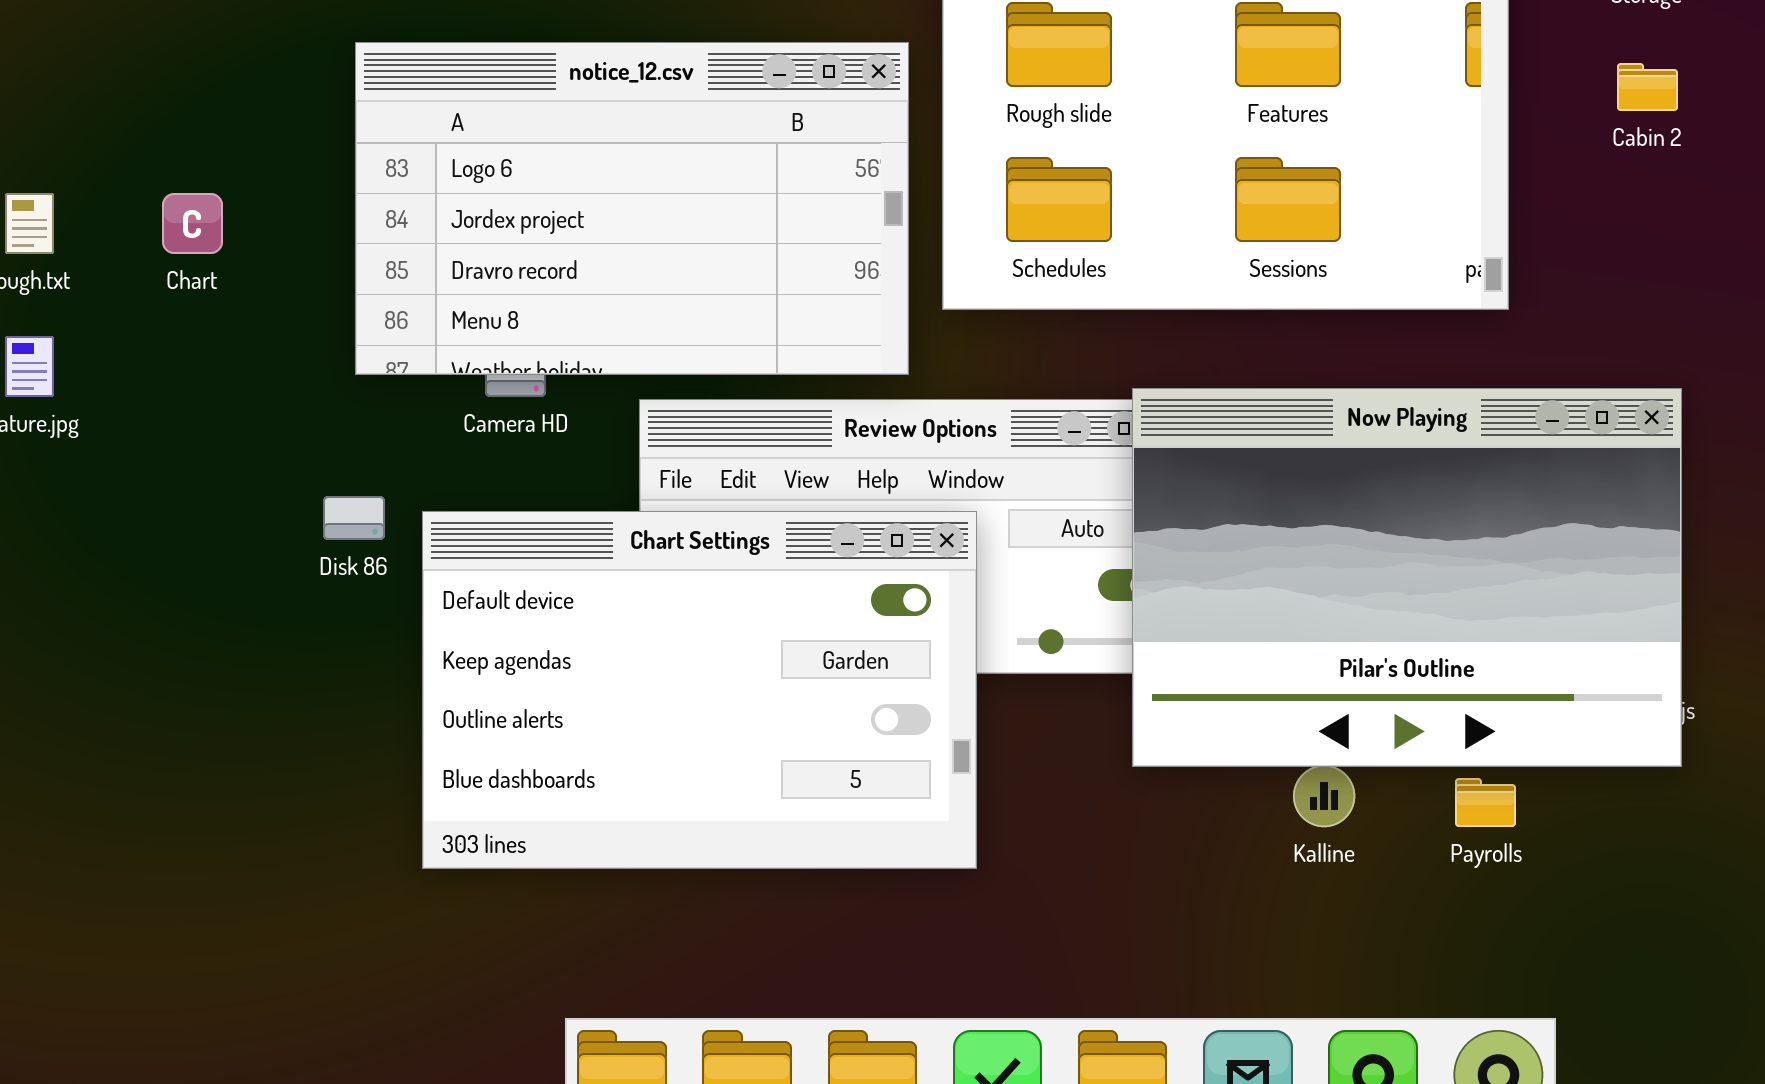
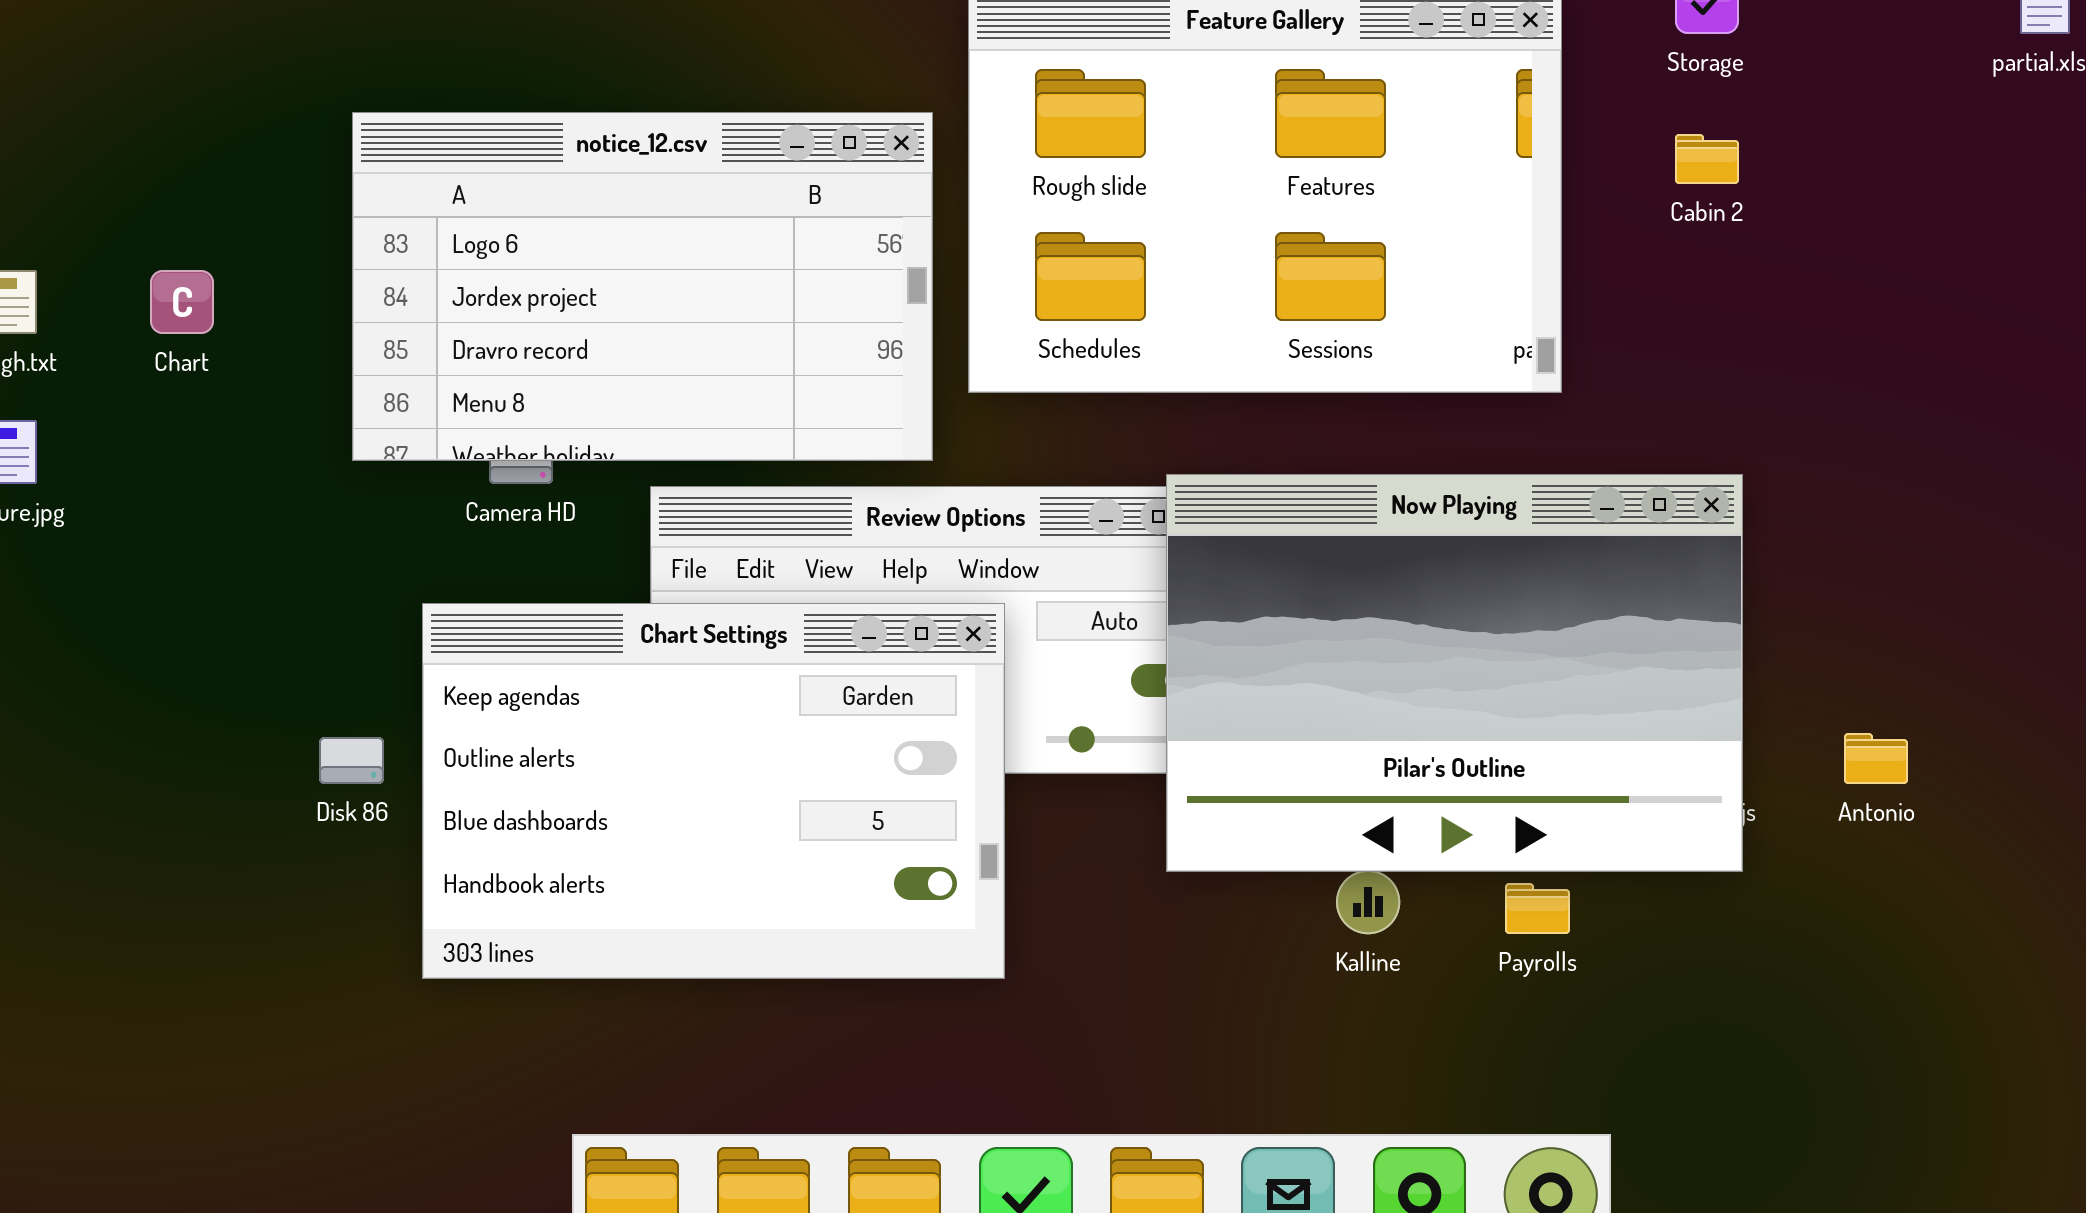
Disk 86: [323,496,385,540] -> [319,737,384,784], moved
Chart Settings: [422,511,977,869] -> [422,603,1005,979], scrolled down 1 row

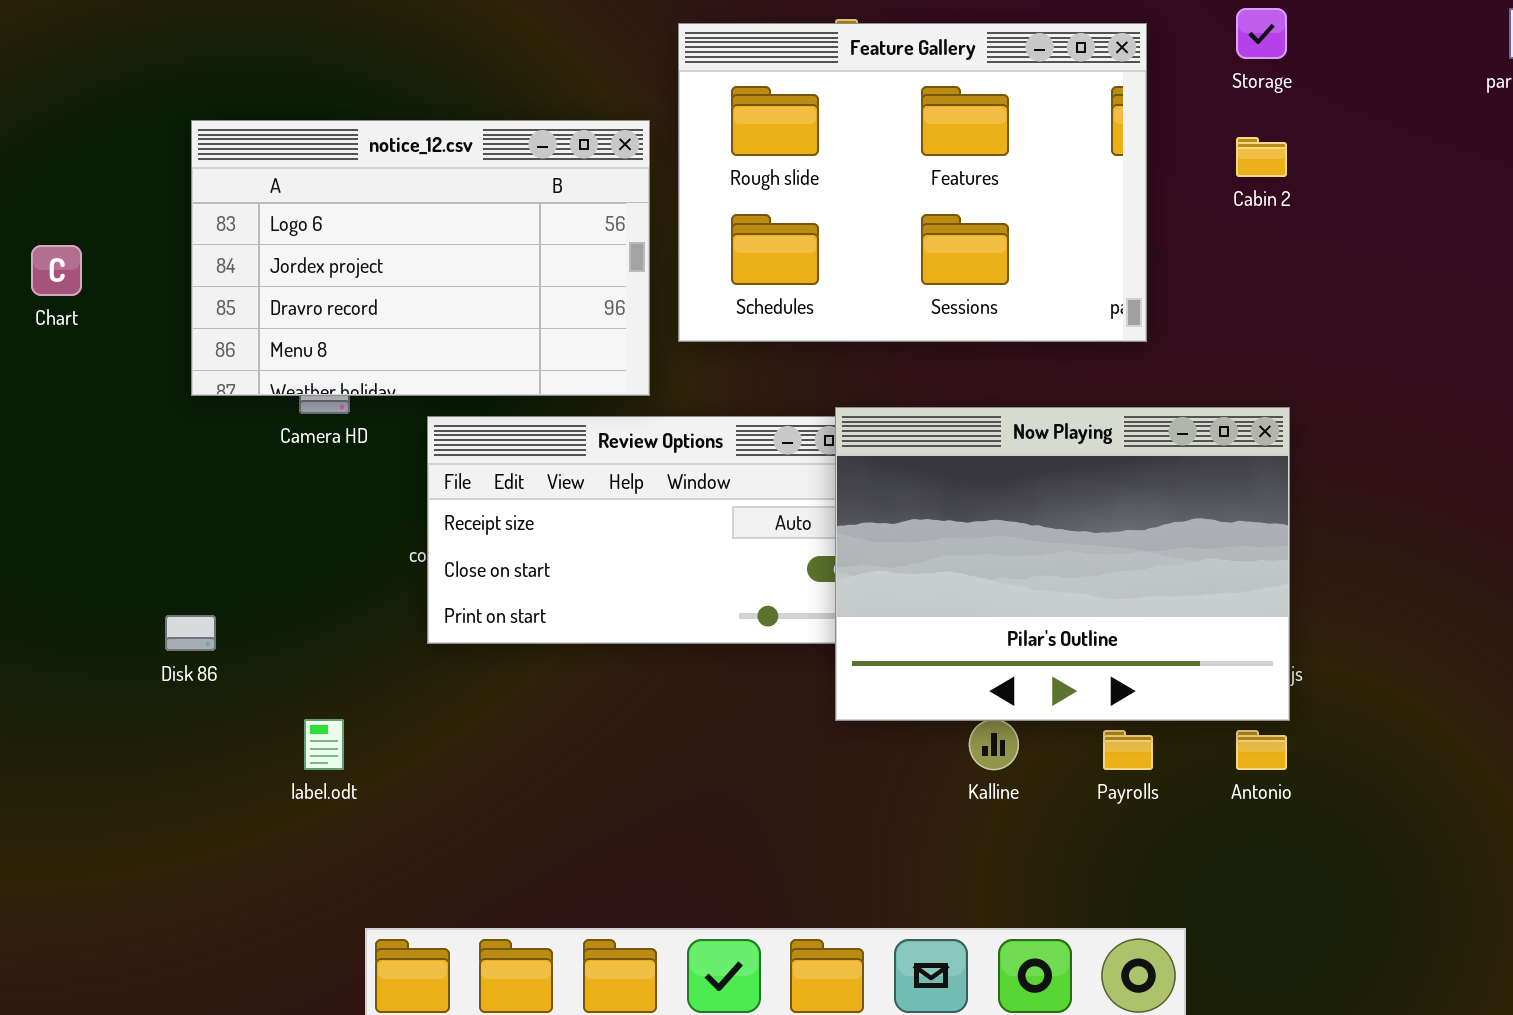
Chart Settings: [422,603,1005,979] -> none, closed
Antonio: [1844,733,1908,784] -> [1236,730,1287,770], moved

